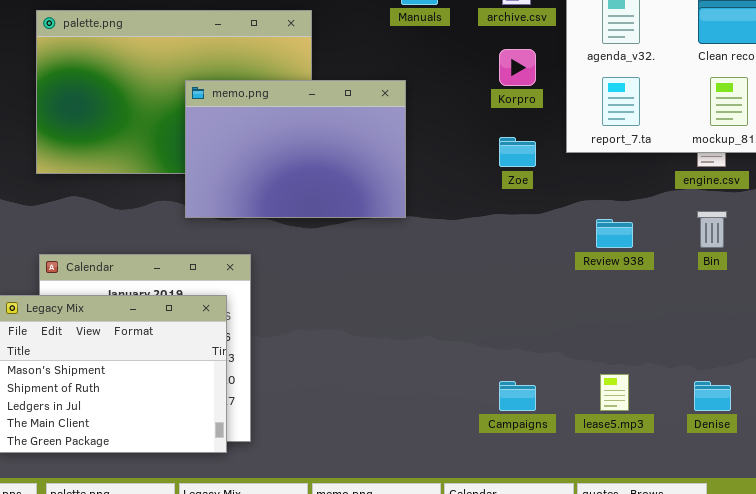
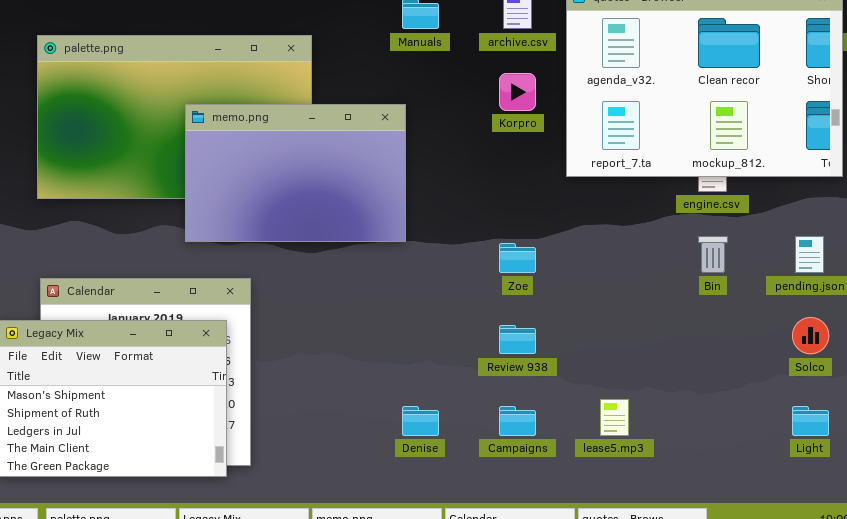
Zoe: [499,137,536,167] -> [499,243,536,273], moved
Review 938: [596,219,633,248] -> [499,325,536,354], moved
Denise: [694,381,731,411] -> [402,406,439,436], moved

